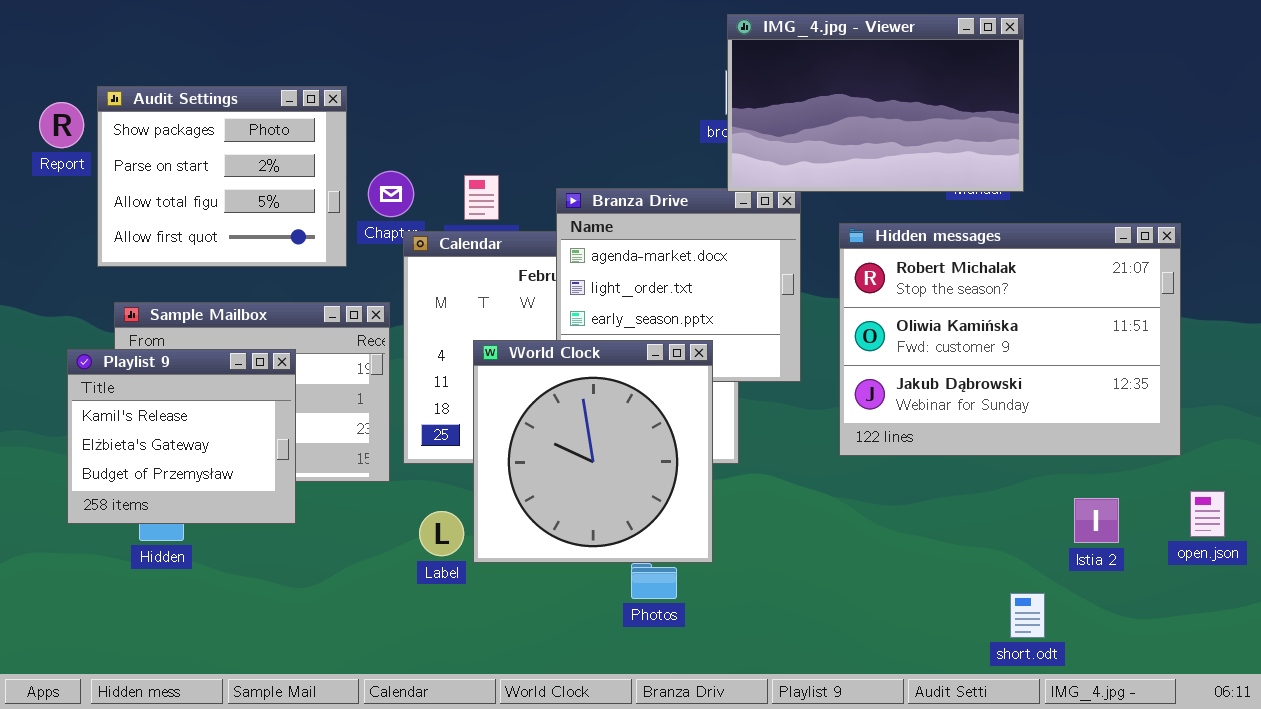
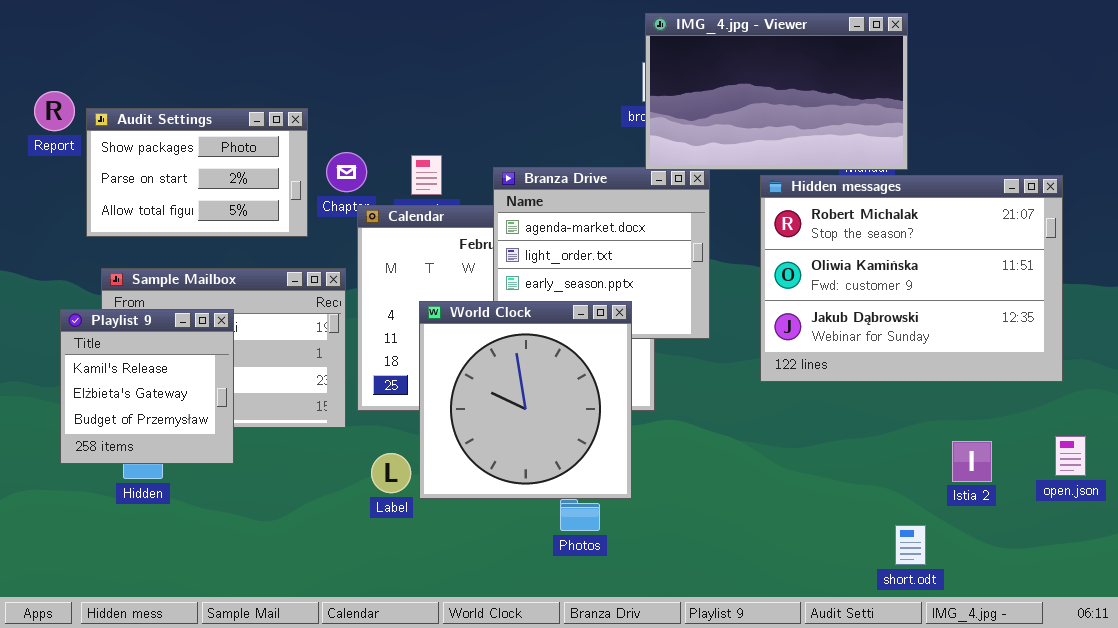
Audit Settings: [97,86,347,267] -> [86,108,308,237], resized
Hidden messages: [839,223,1181,456] -> [760,175,1063,382], moved
Playlist 9: [67,349,296,524] -> [60,309,234,464], resized

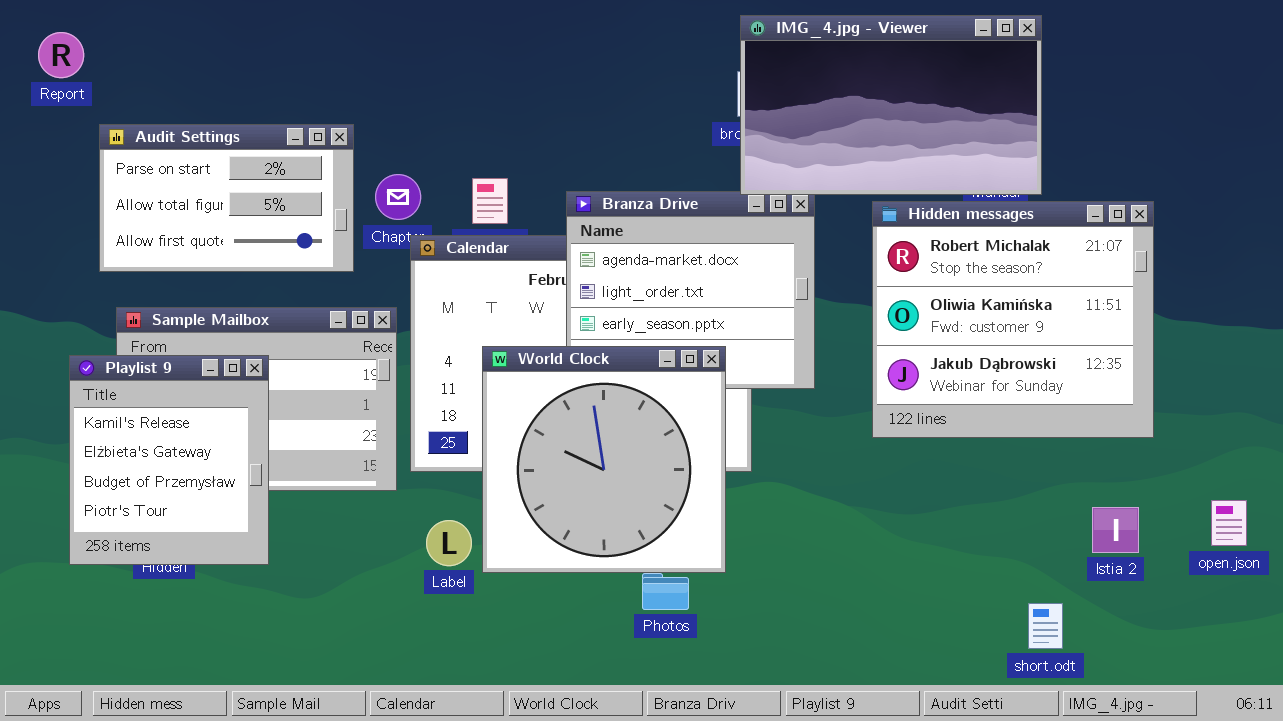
Report: [34,91,75,131] -> [38,32,84,78], moved
Audit Settings: [86,108,308,237] -> [99,124,354,272], scrolled down 1 row
Hidden messages: [760,175,1063,382] -> [872,201,1154,438], resized
Playlist 9: [60,309,234,464] -> [69,355,269,565], resized

